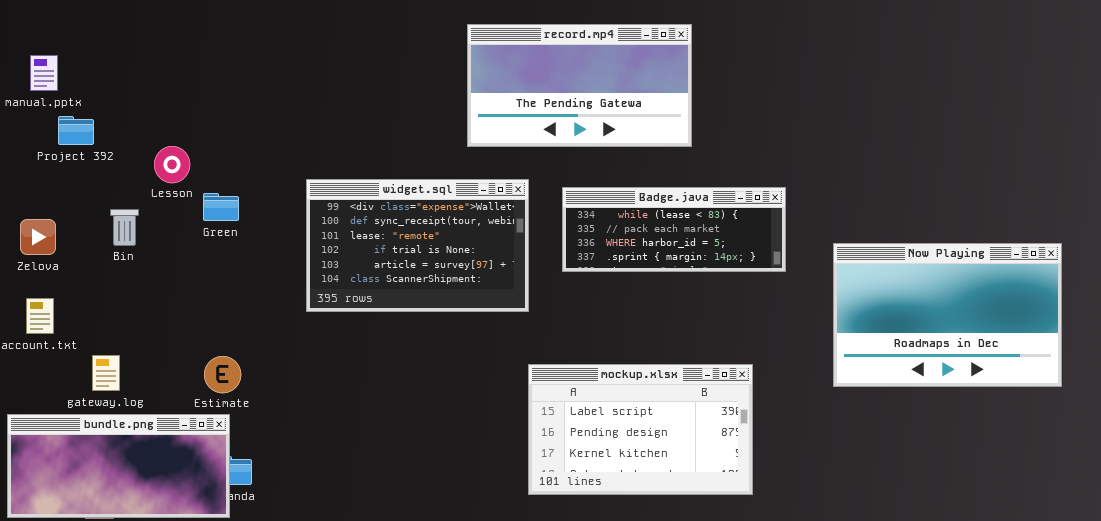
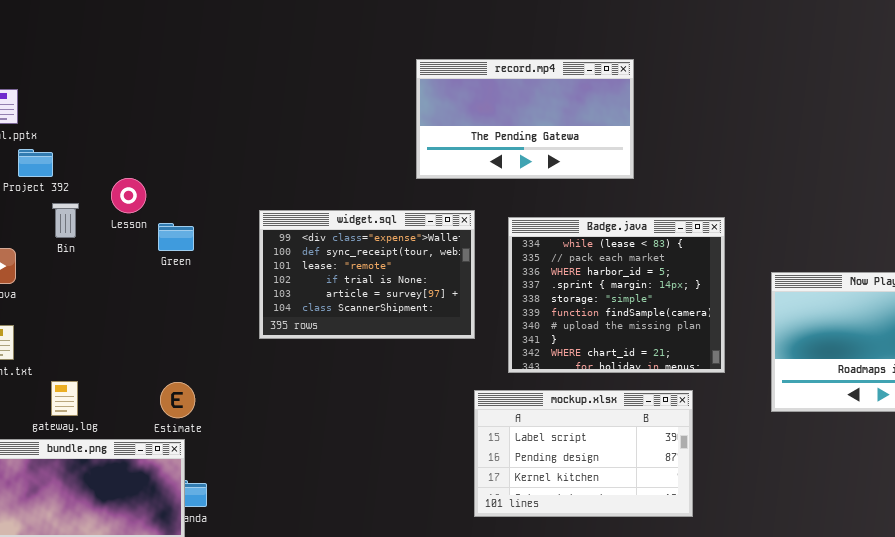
Badge.java: [562,187,786,272] -> [508,217,725,373], resized
Bin: [110,209,139,246] -> [52,203,79,238], moved

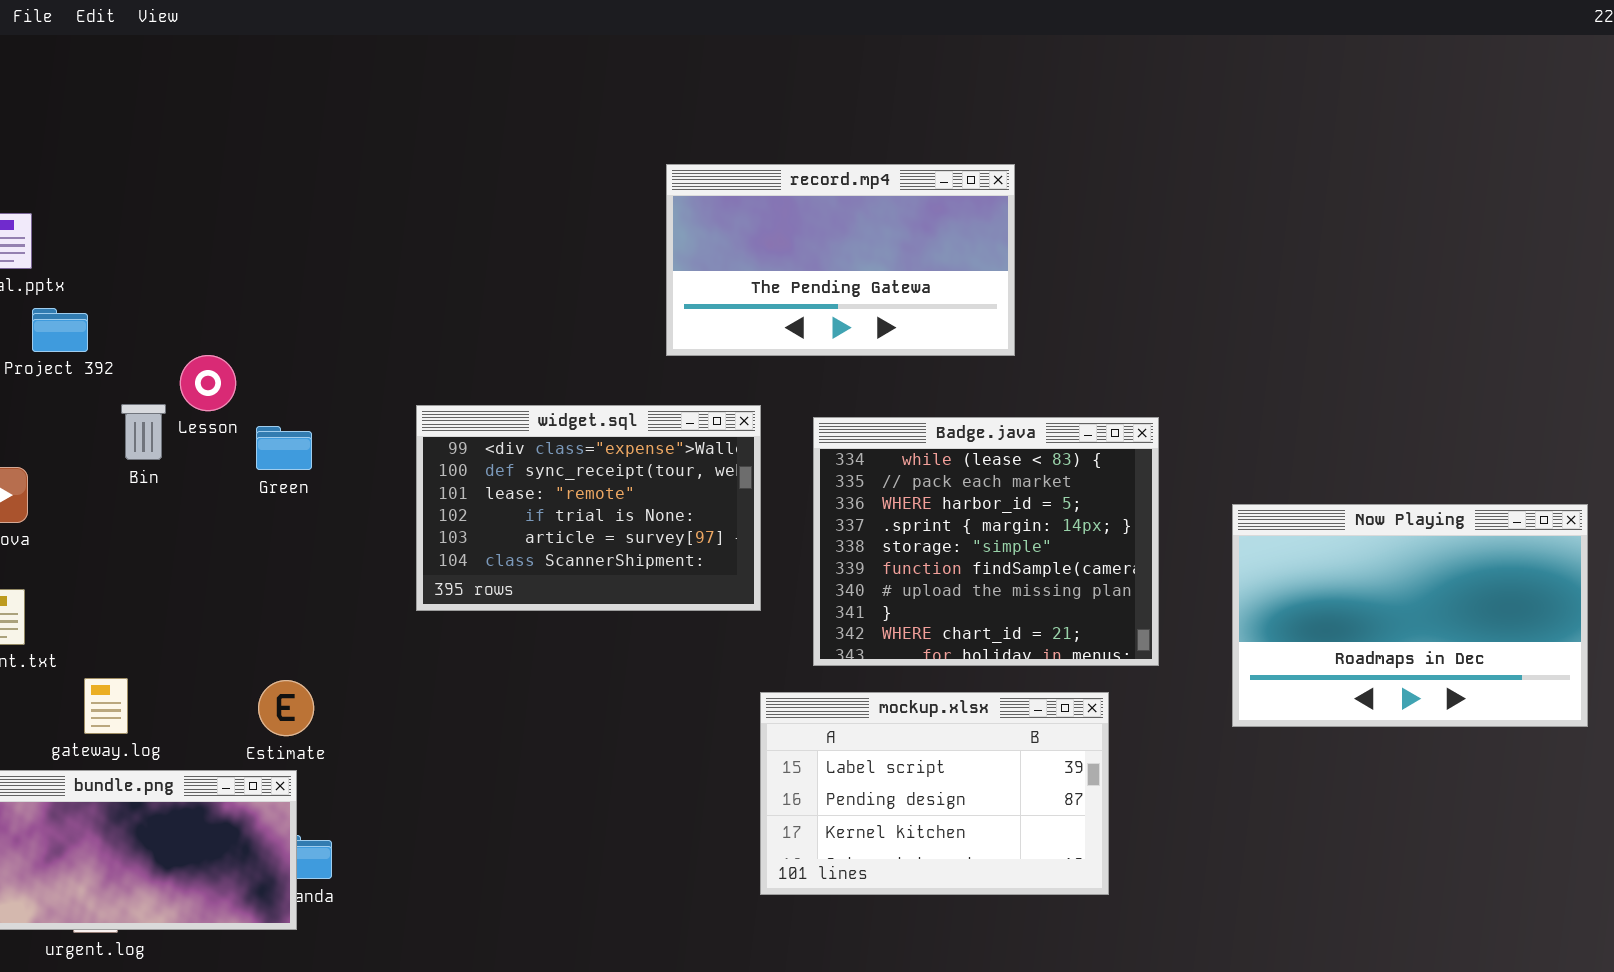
Bin: [52,203,79,238] -> [121,404,166,460], moved

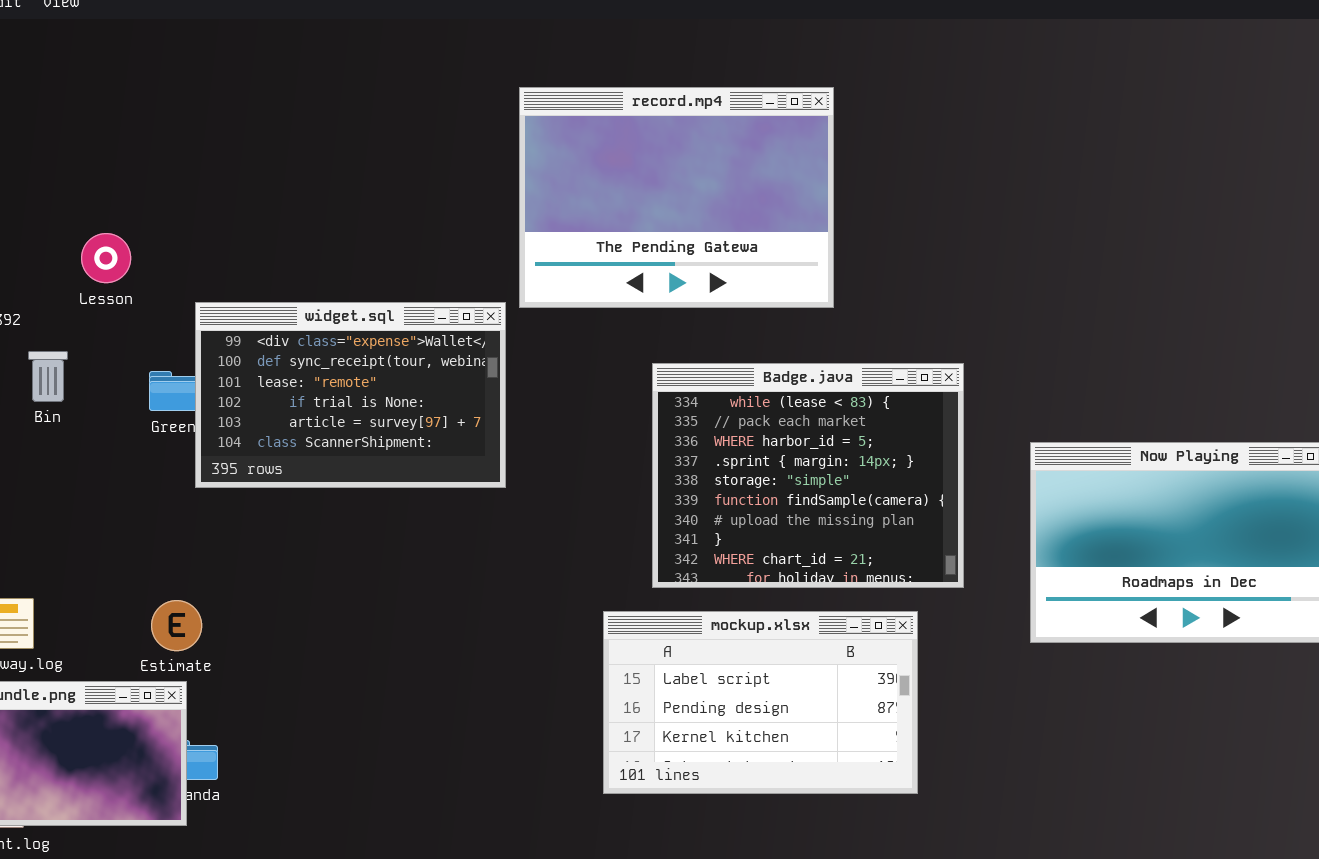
record.mp4: [666,164,1015,356] -> [519,87,834,308], resized
Lesson: [180,355,236,411] -> [81,233,131,283], moved
widget.sql: [416,405,761,611] -> [195,302,506,488], moved

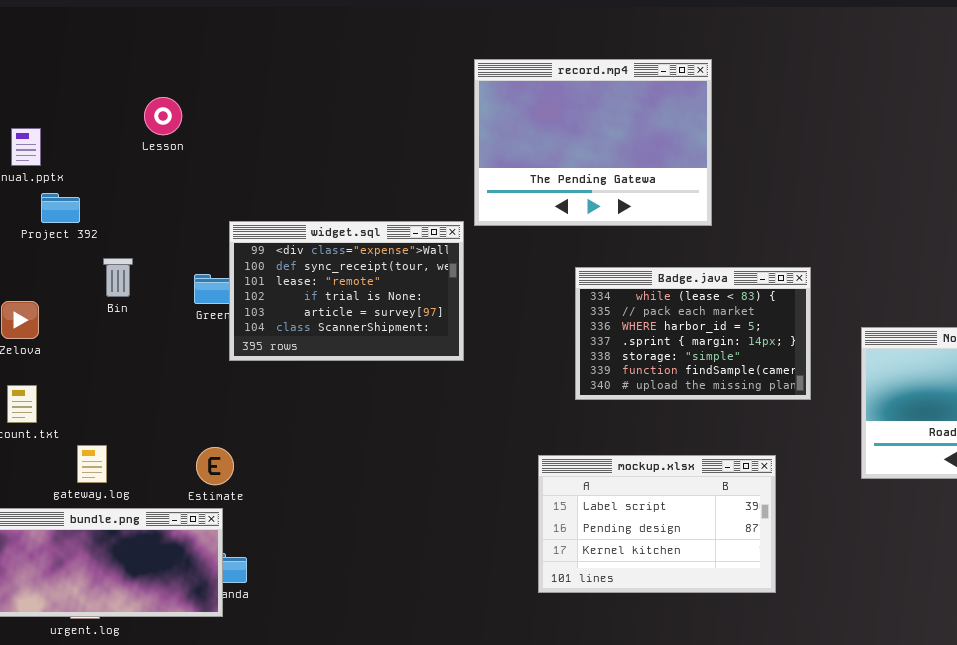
Lesson: [81,233,131,283] -> [144,97,182,135], moved
Badge.java: [652,363,964,588] -> [575,267,811,400], resized

